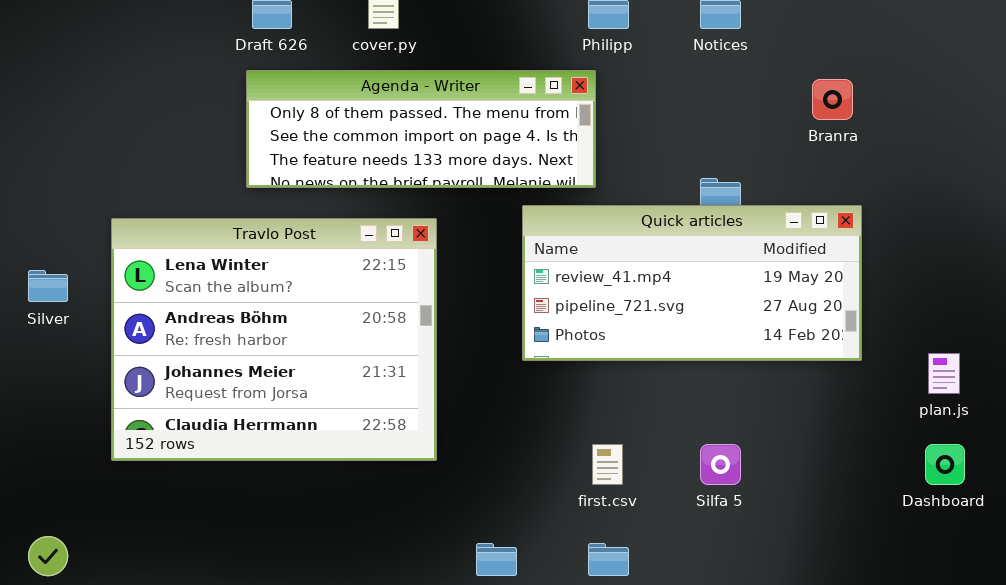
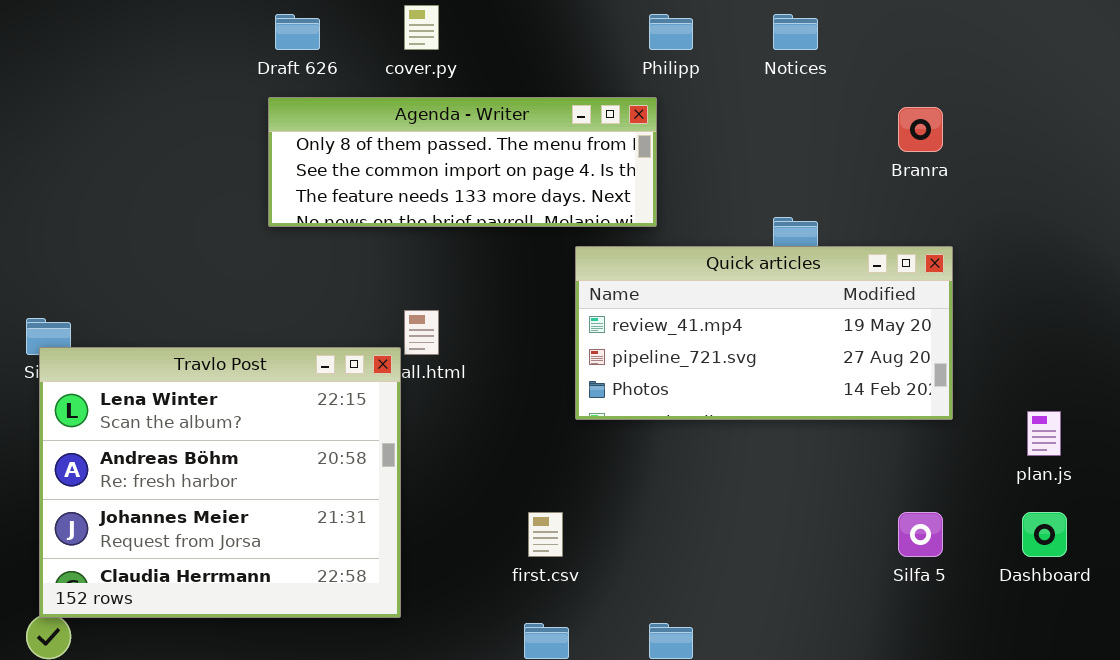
Travlo Post: [111,218,437,461] -> [39,347,401,618], moved
first.csv: [592,444,623,485] -> [528,512,563,557], moved
Silfa 5: [700,444,741,485] -> [898,512,943,557], moved

